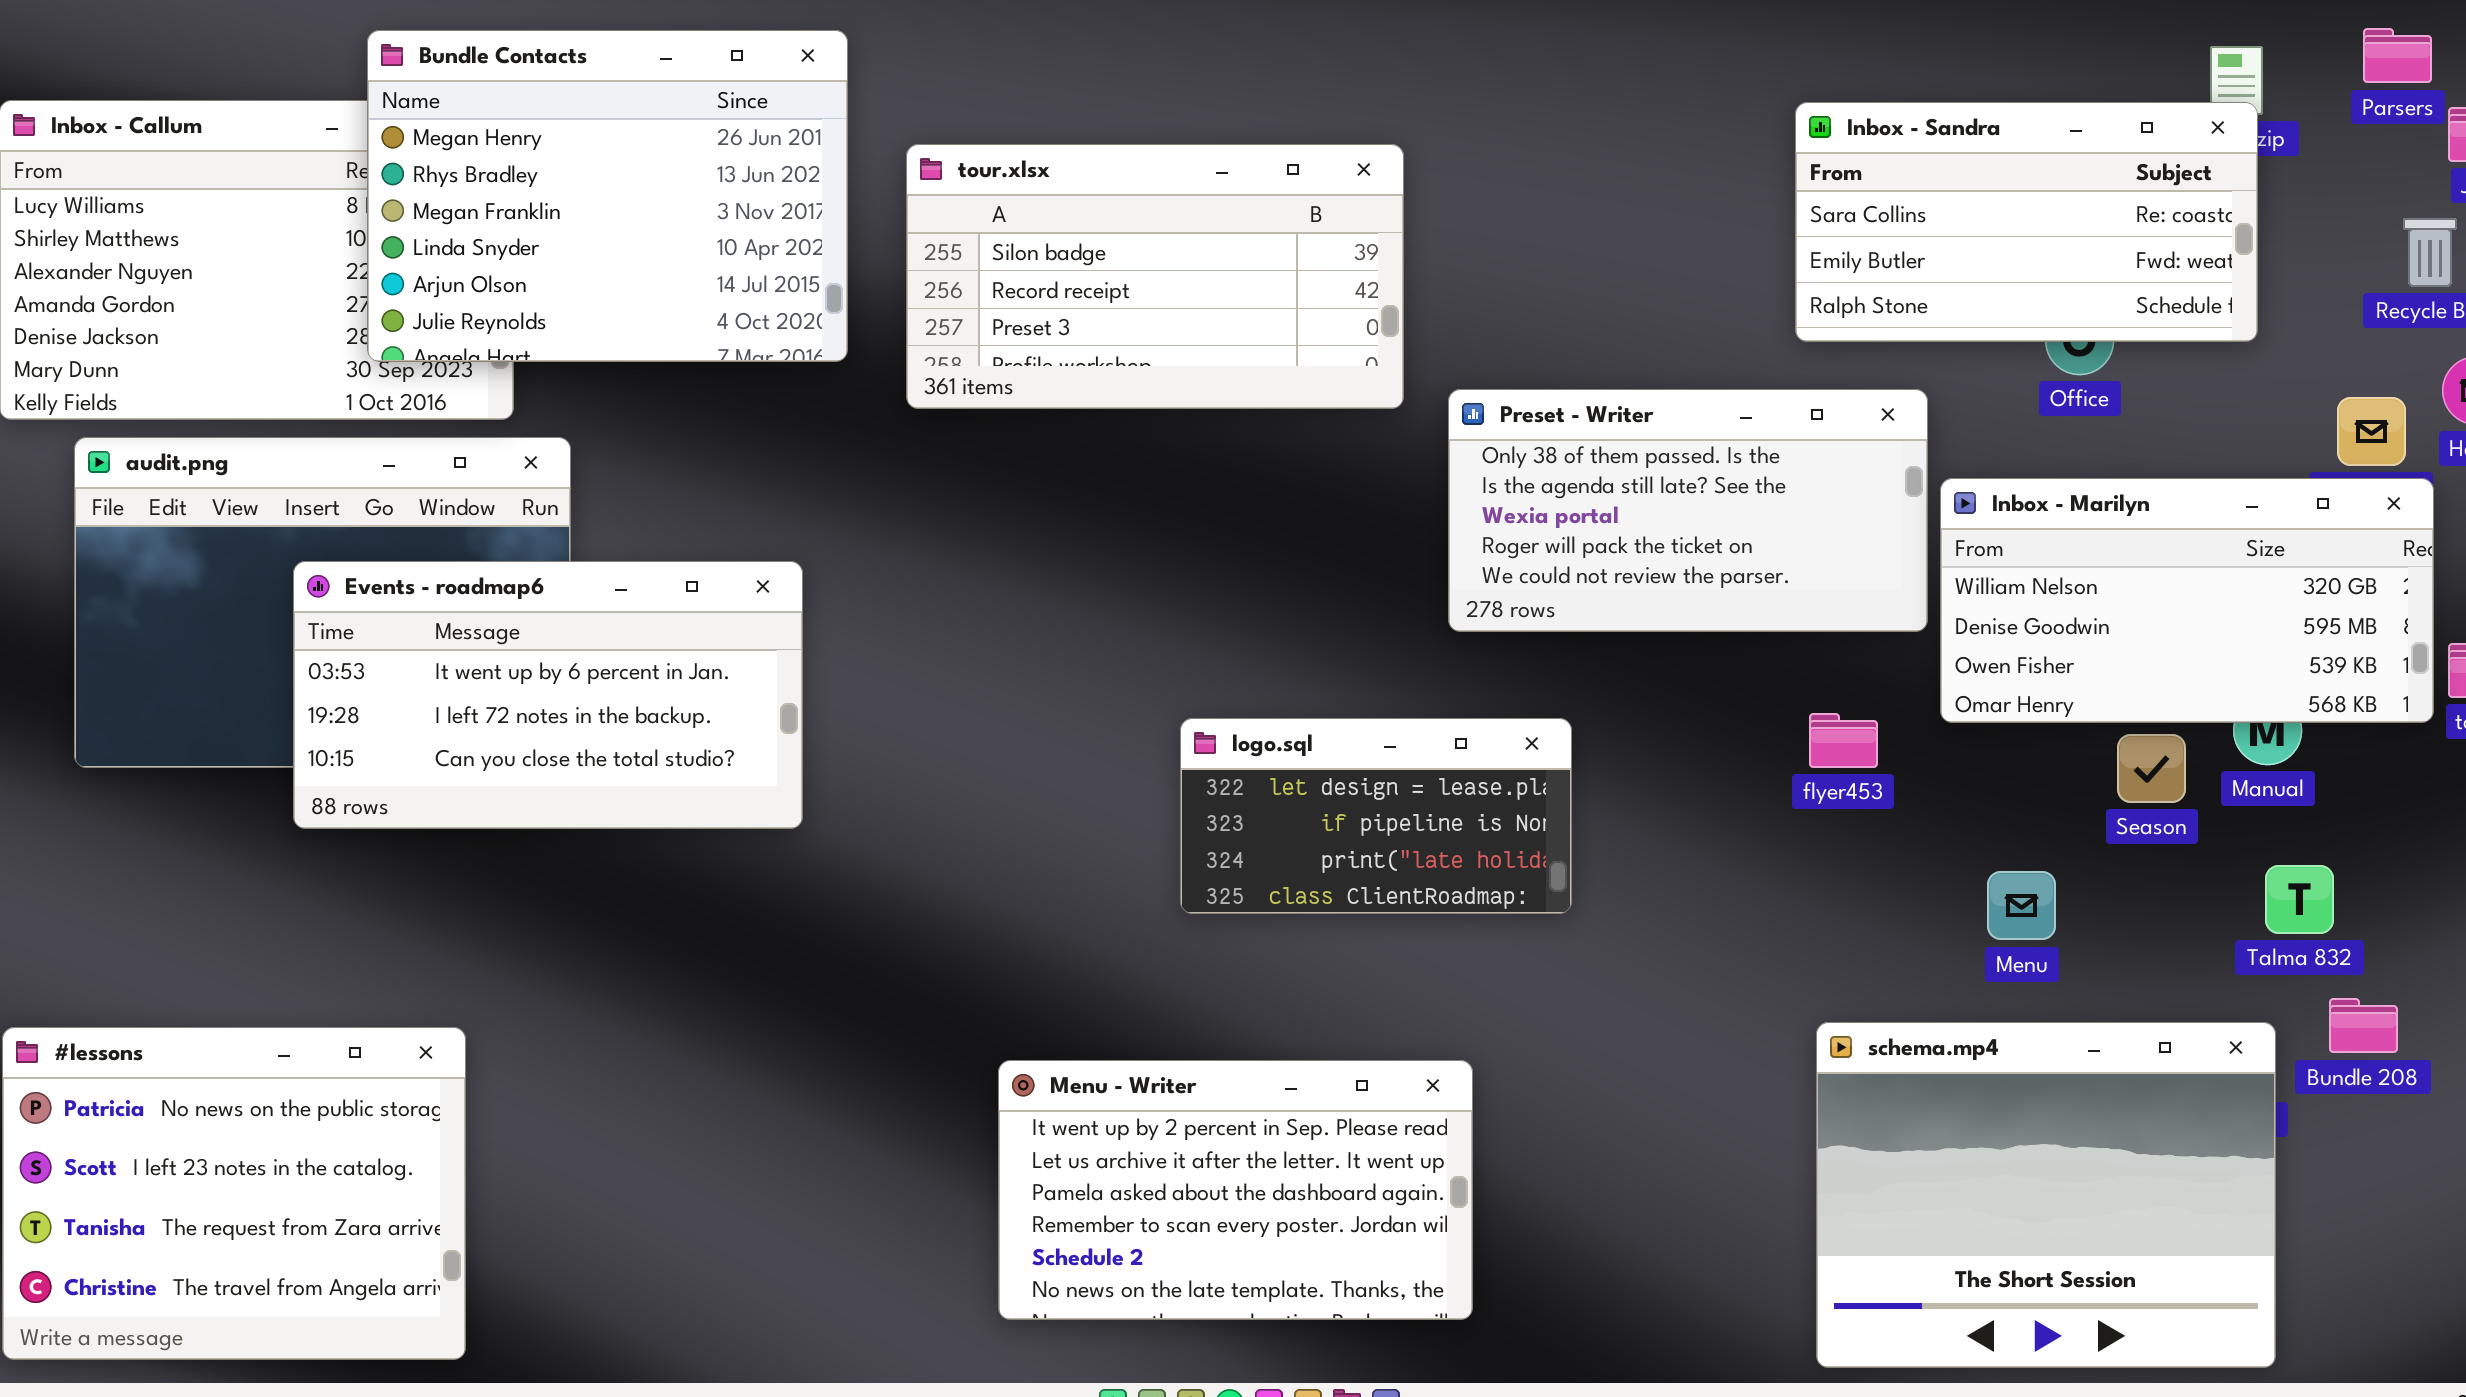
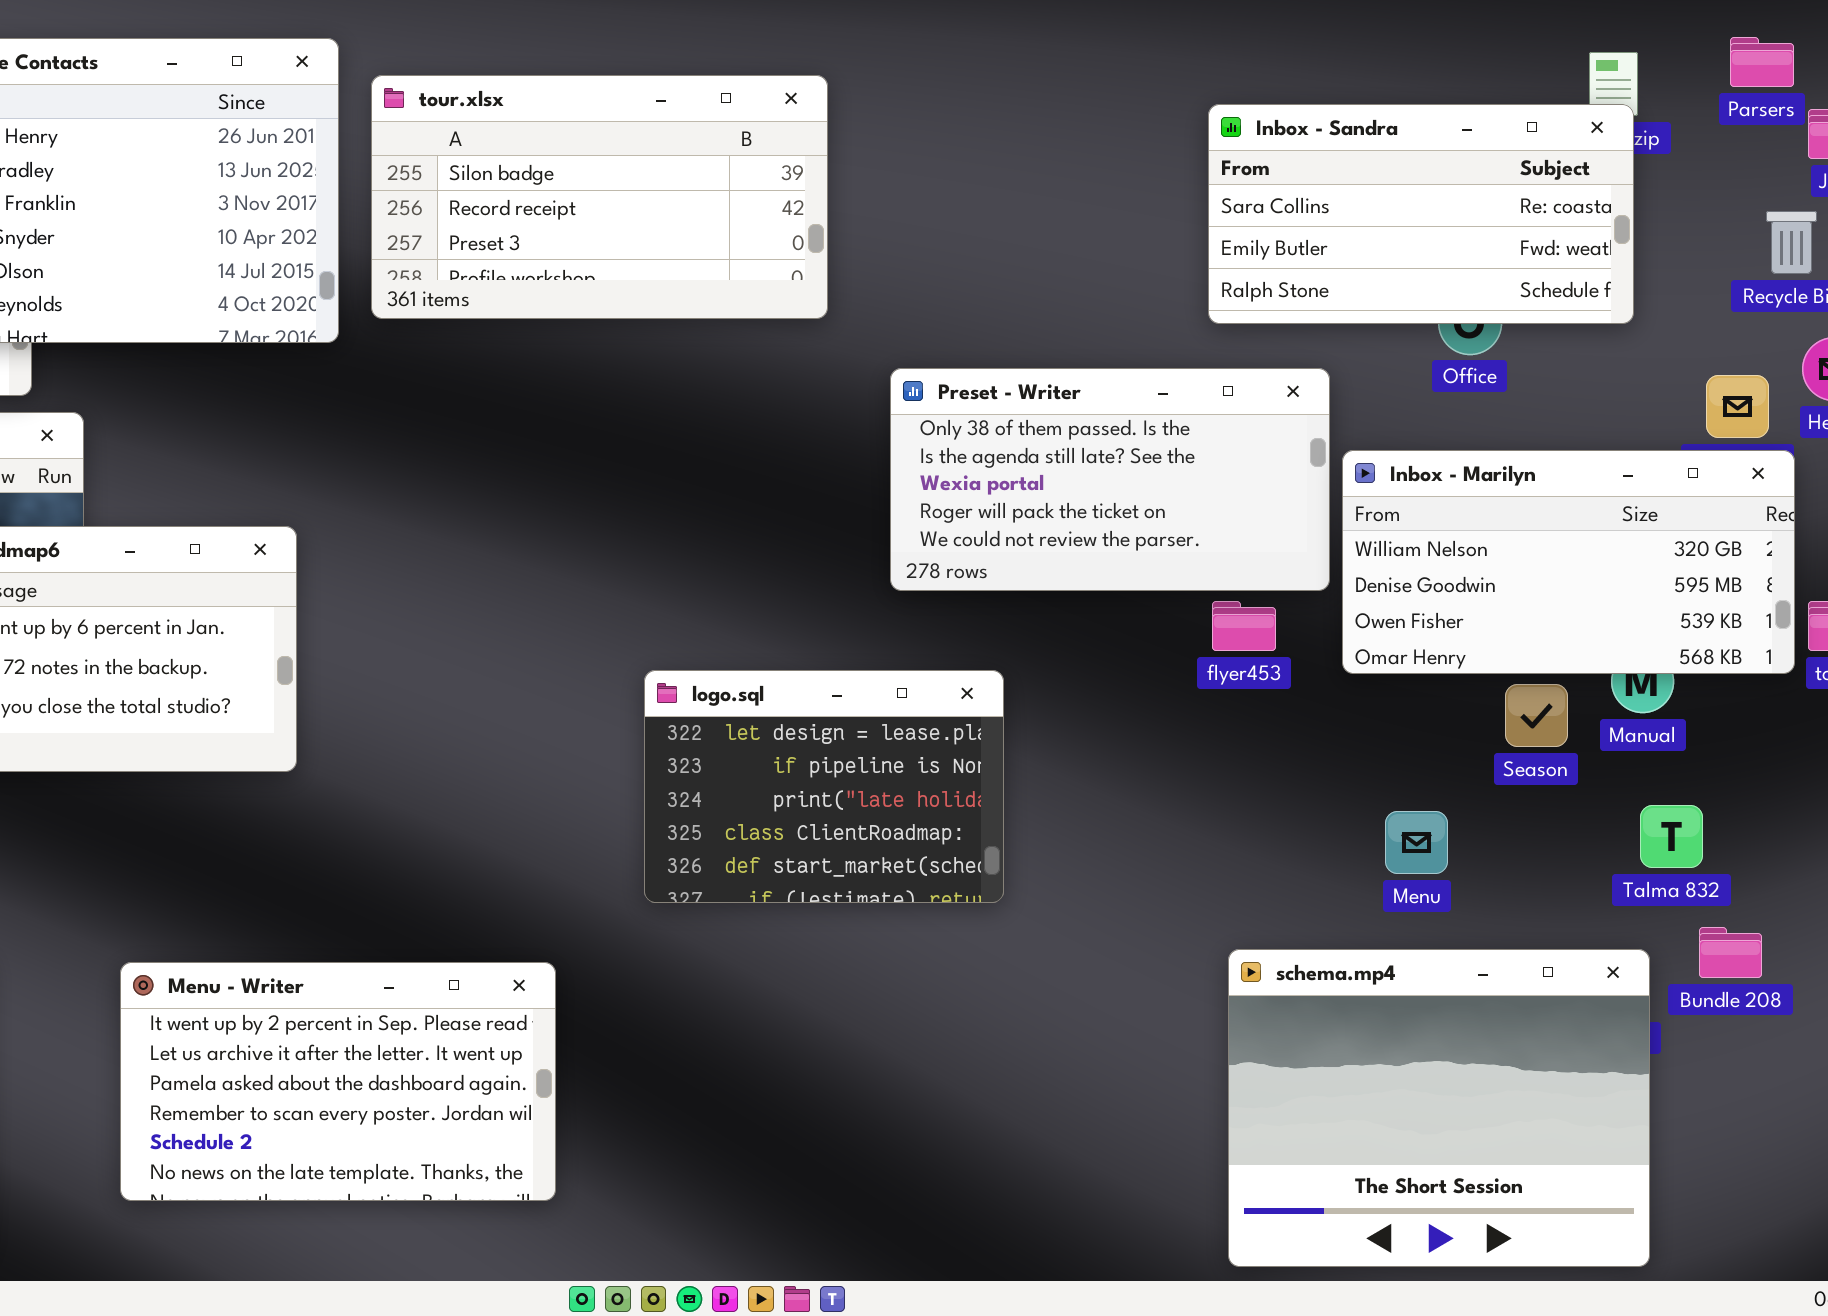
tour.xlsx: [906,144,1404,409] -> [371,75,828,319], moved
flyer453: [1809,713,1878,768] -> [1212,601,1276,651], moved
logo.sql: [1180,718,1572,914] -> [644,670,1004,903], resized
Menu - Writer: [998,1060,1473,1320] -> [120,962,556,1201], moved

